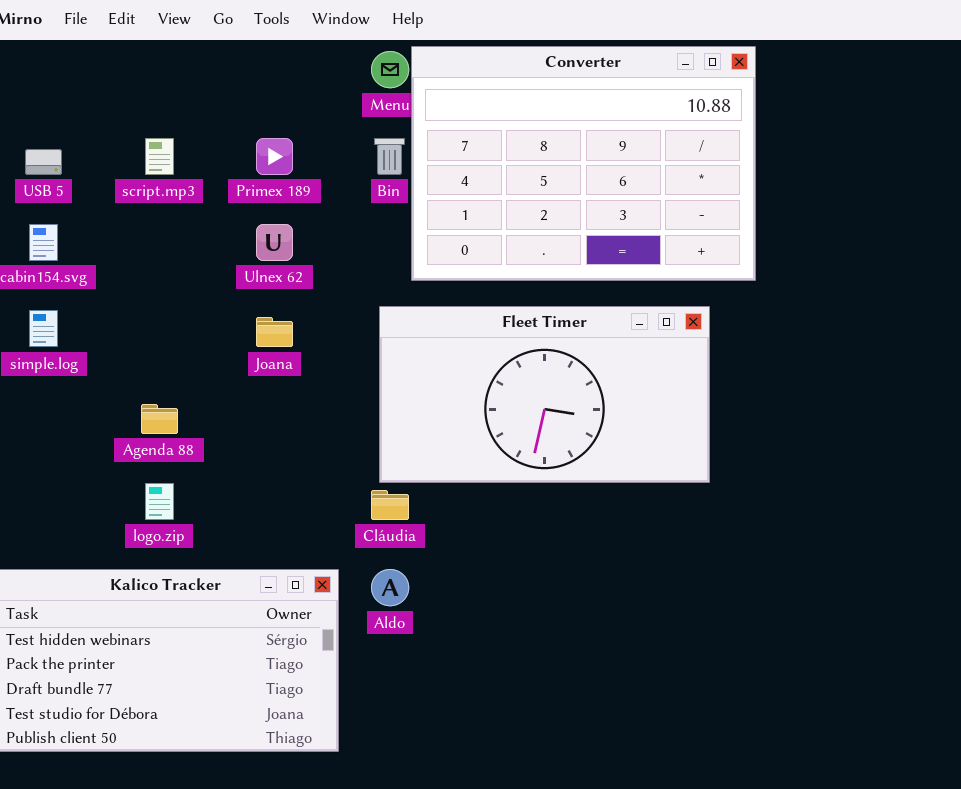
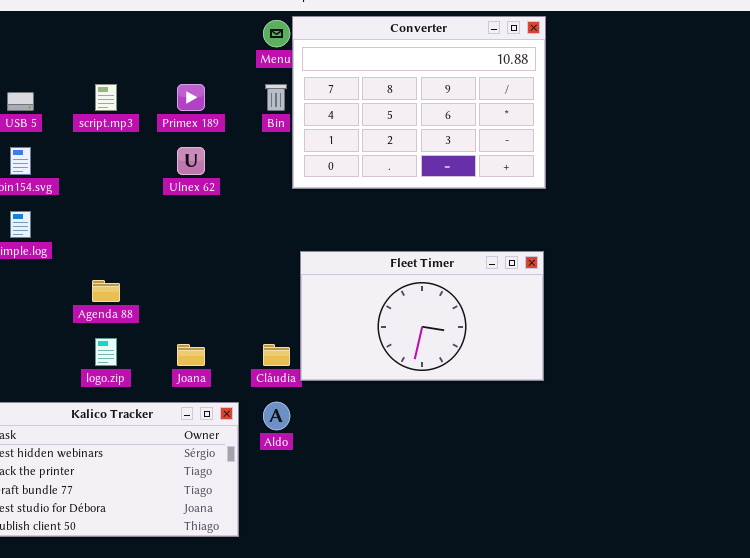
Fleet Timer: [379,306,710,483] -> [300,251,544,381], moved
Joana: [256,317,293,347] -> [177,344,205,366], moved

